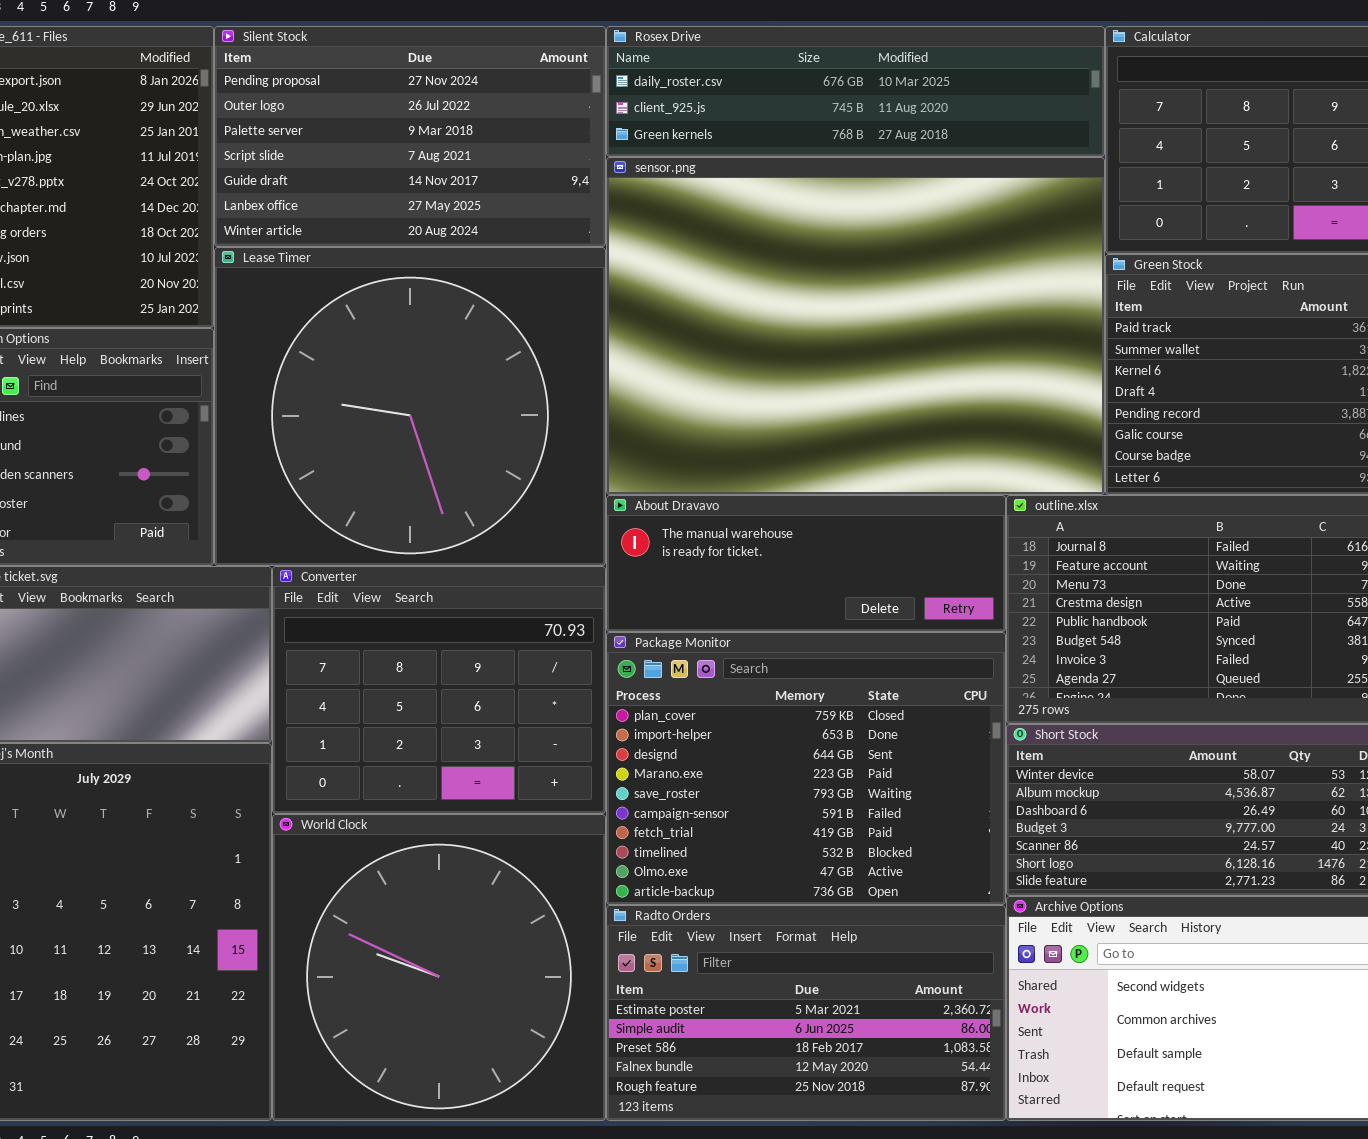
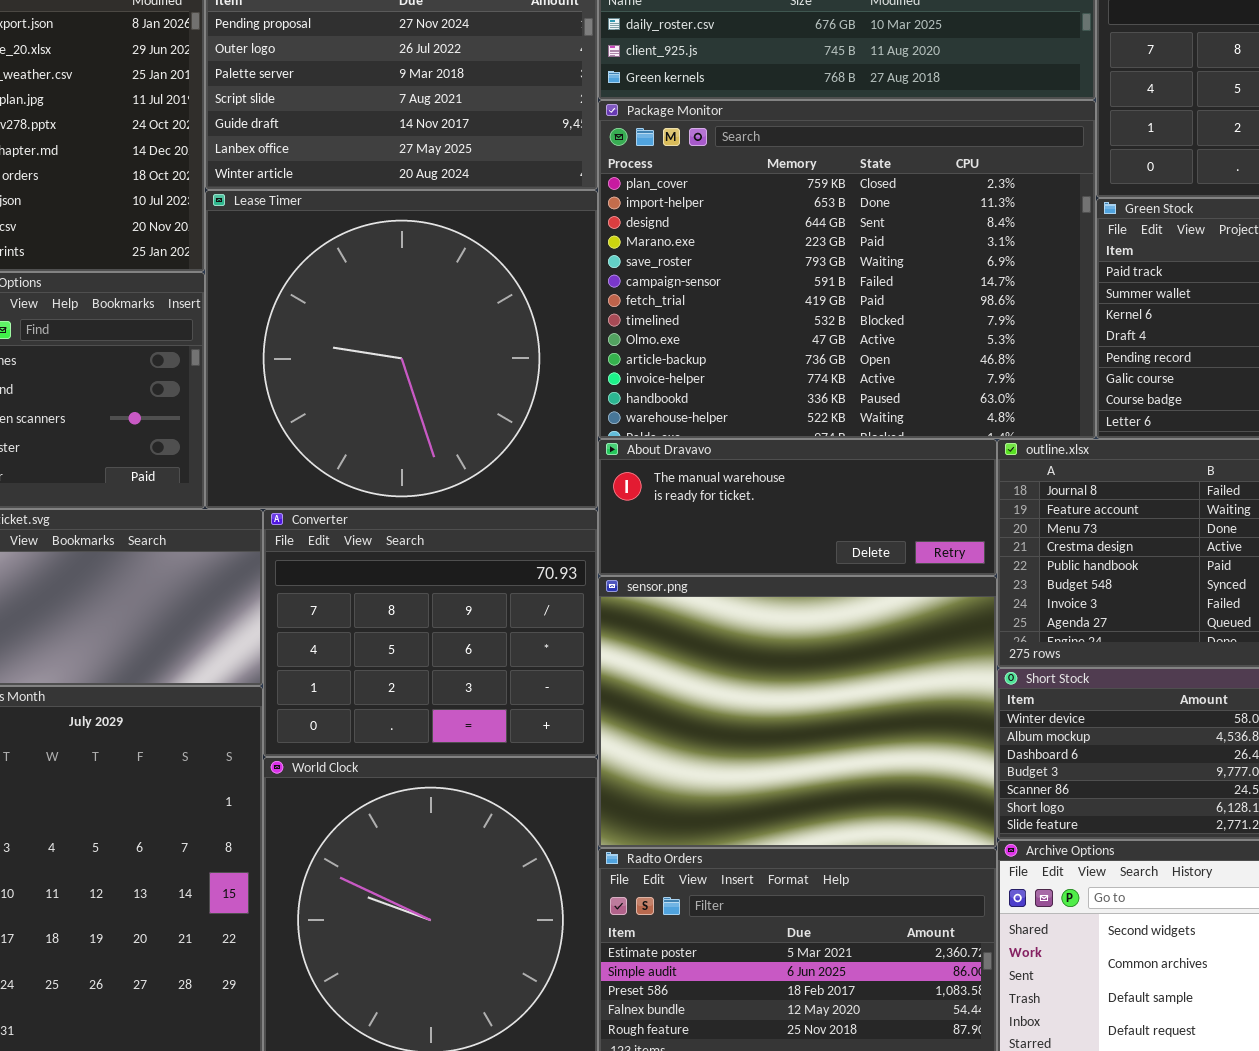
sensor.png: [606,157,1105,495] -> [598,576,997,848], moved, resized
Package Monitor: [606,632,1006,905] -> [598,100,1096,439], moved, resized

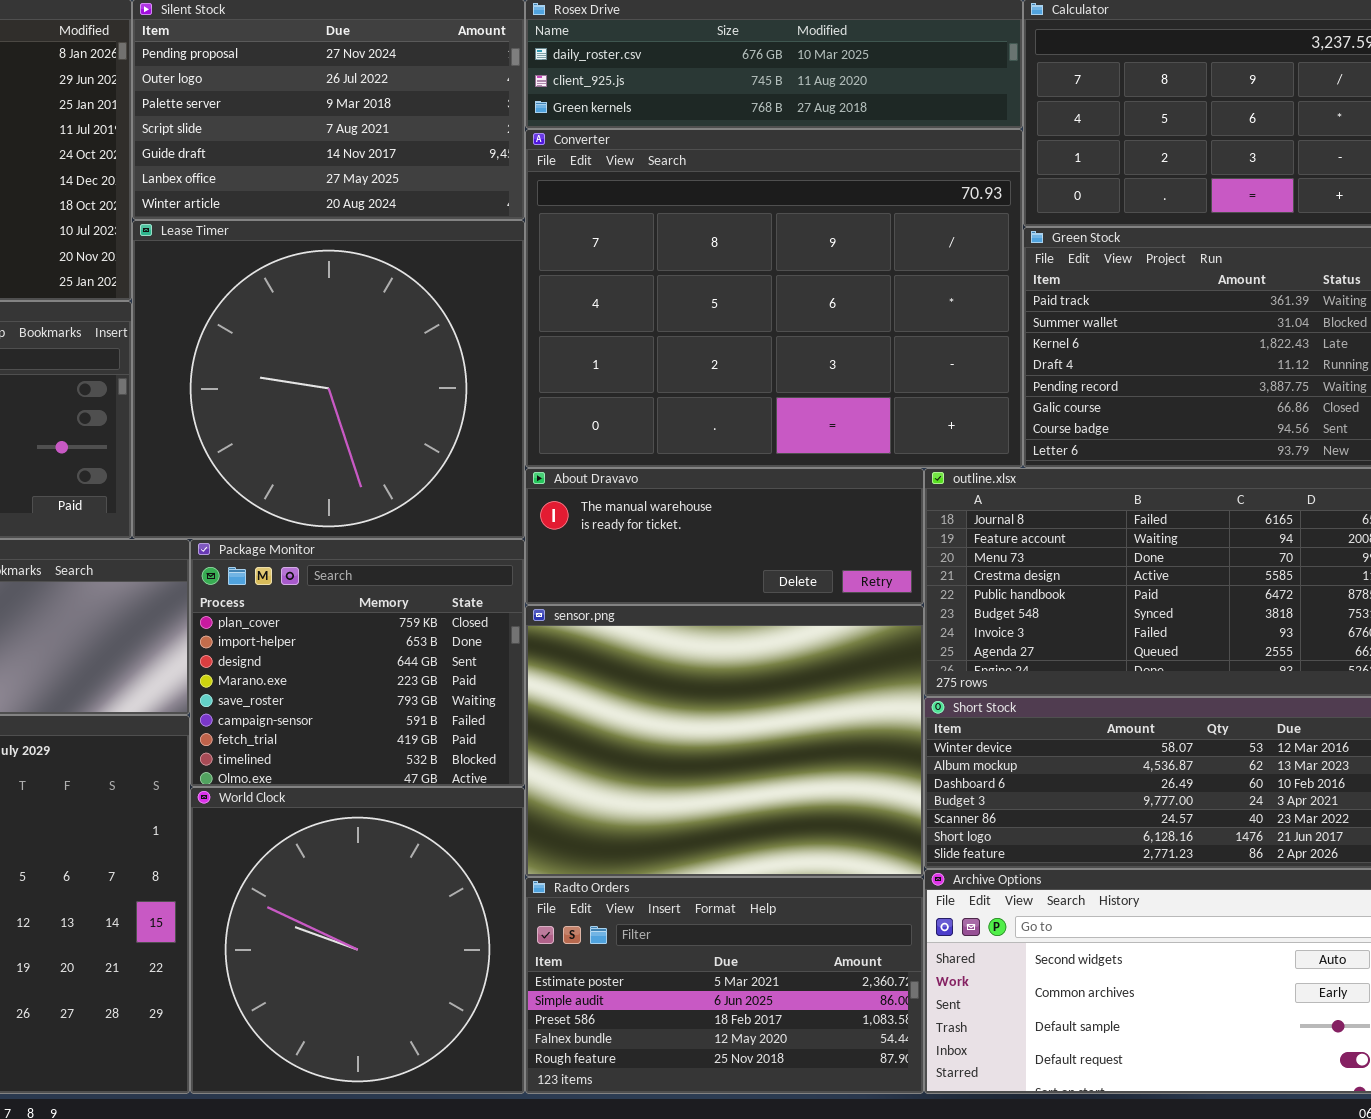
Package Monitor: [598,100,1096,439] -> [190,539,525,787], moved, resized
Converter: [263,509,598,757] -> [525,129,1023,468], moved, resized

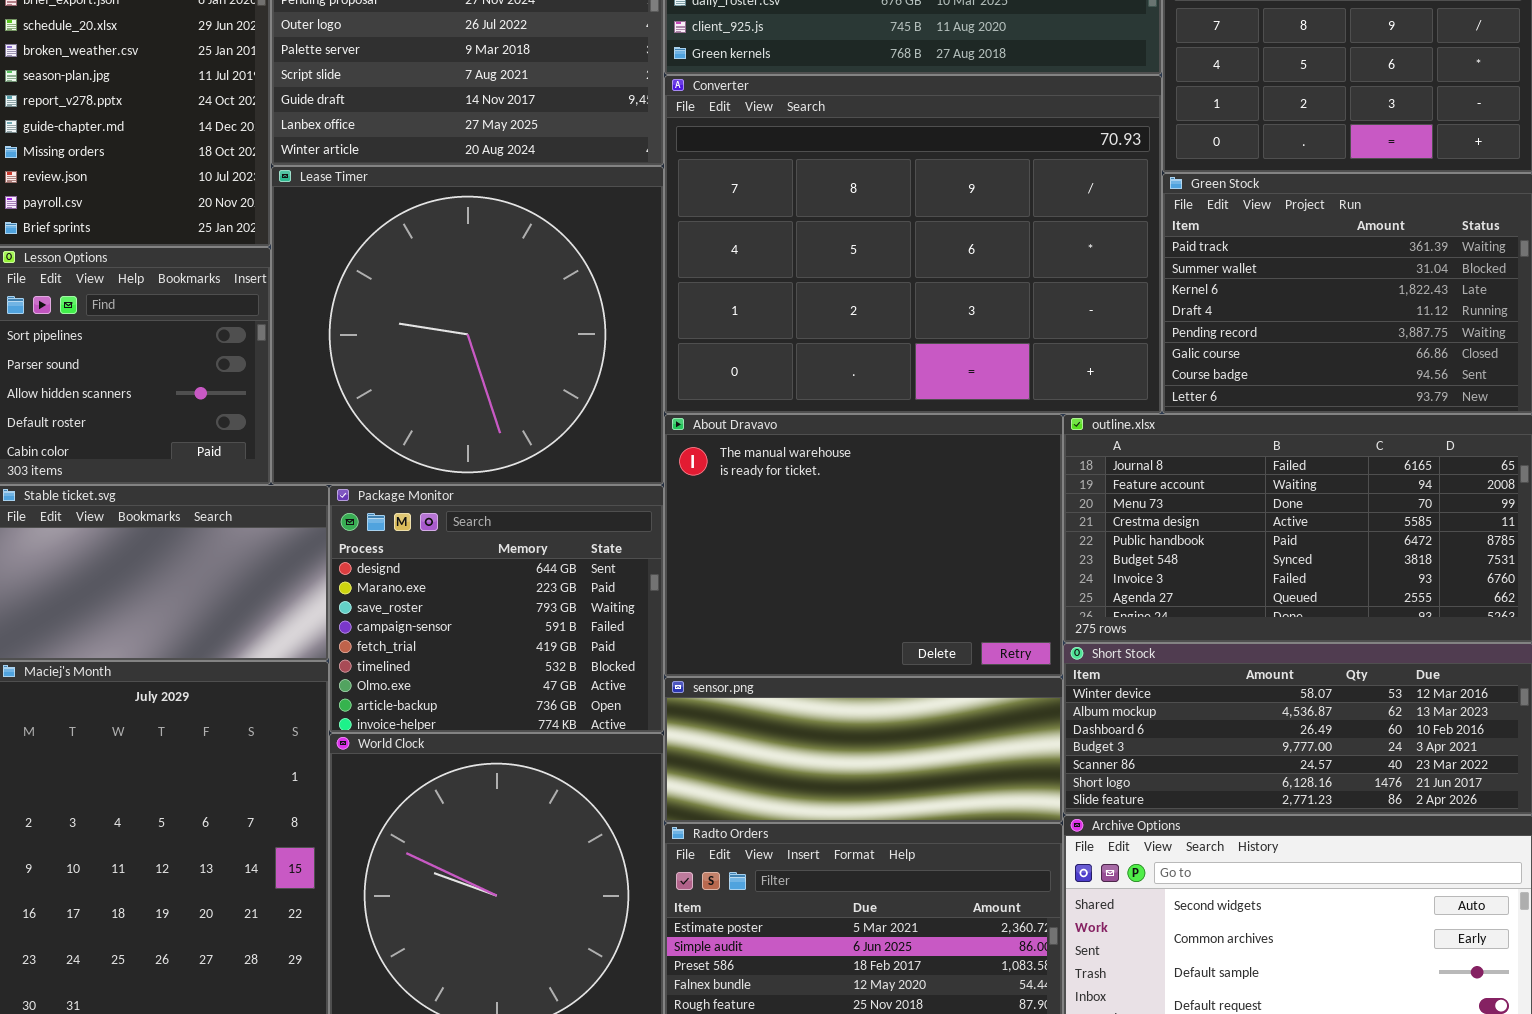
About Dravavo: [525,468,924,605] -> [664,414,1063,677], resized
Package Monitor: [190,539,525,787] -> [329,485,664,733], scrolled down 2 rows
sensor.png: [525,605,924,877] -> [664,677,1063,823], resized

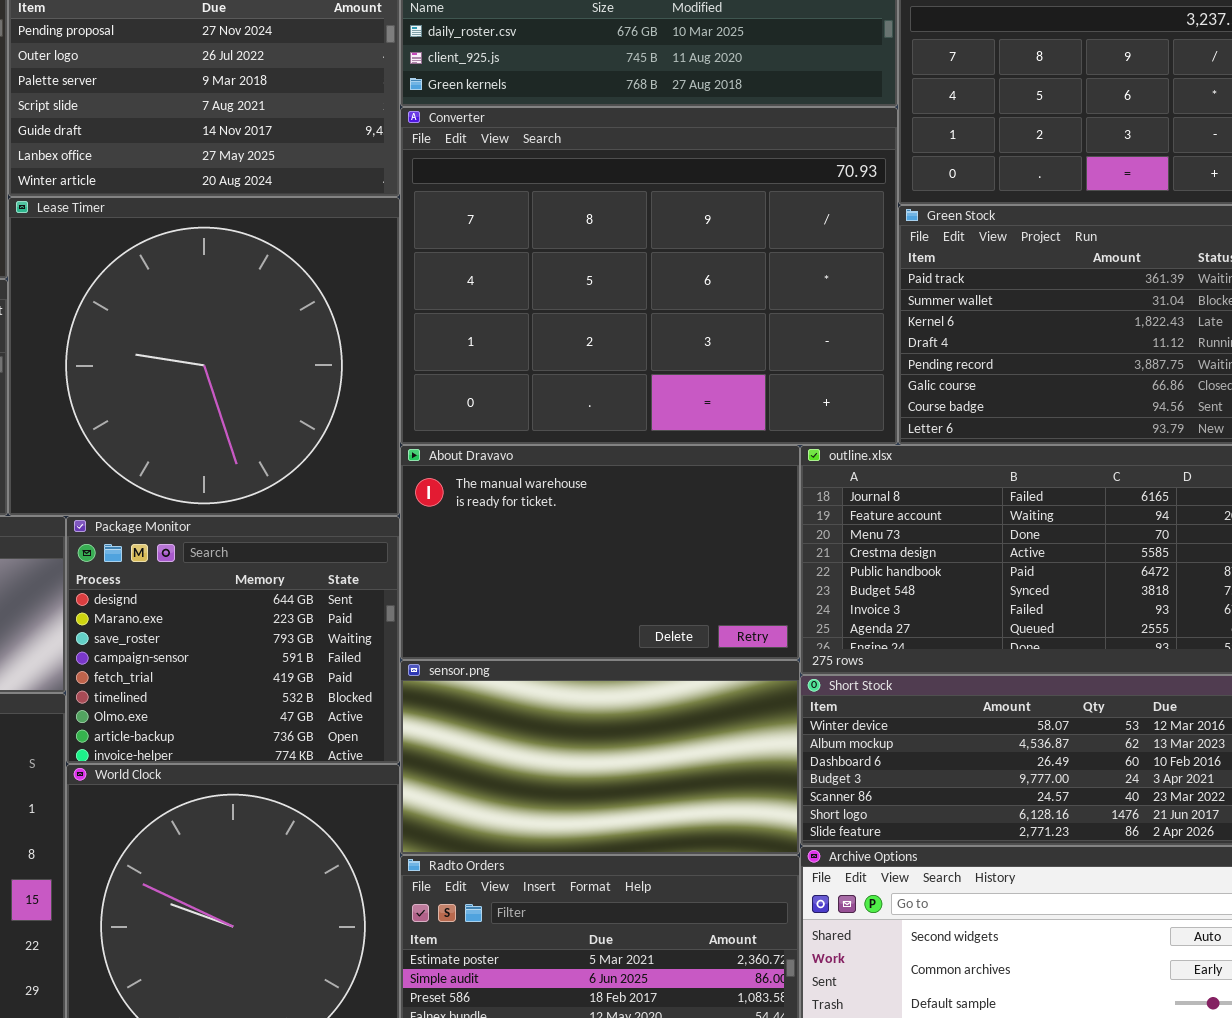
About Dravavo: [664,414,1063,677] -> [400,445,800,660], resized
sensor.png: [664,677,1063,823] -> [400,660,800,855], resized

